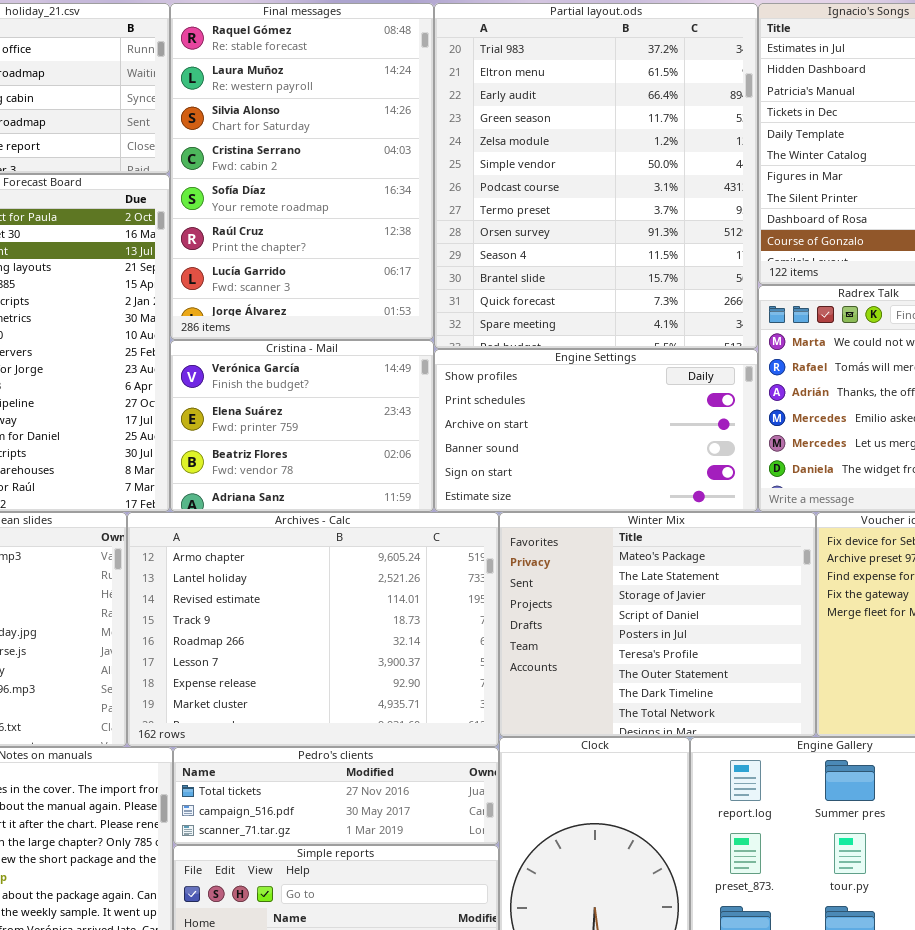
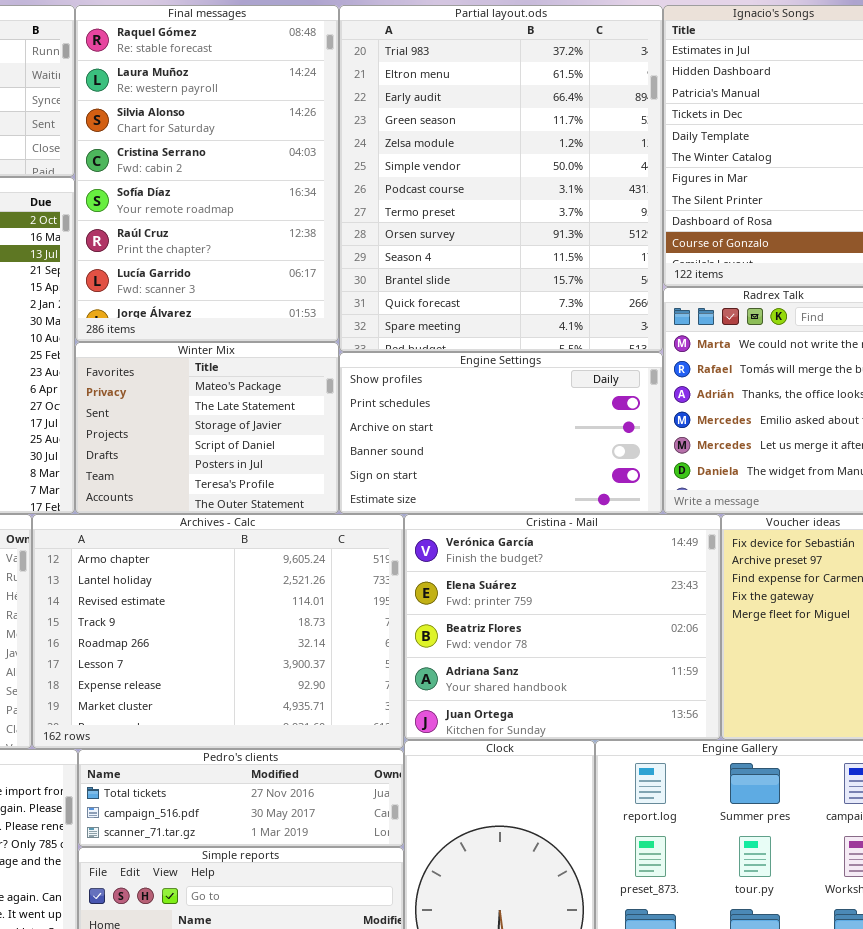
Cristina - Mail: [170,340,434,512] -> [404,514,721,740], moved, resized
Winter Mix: [499,512,816,737] -> [75,342,339,514], moved, resized

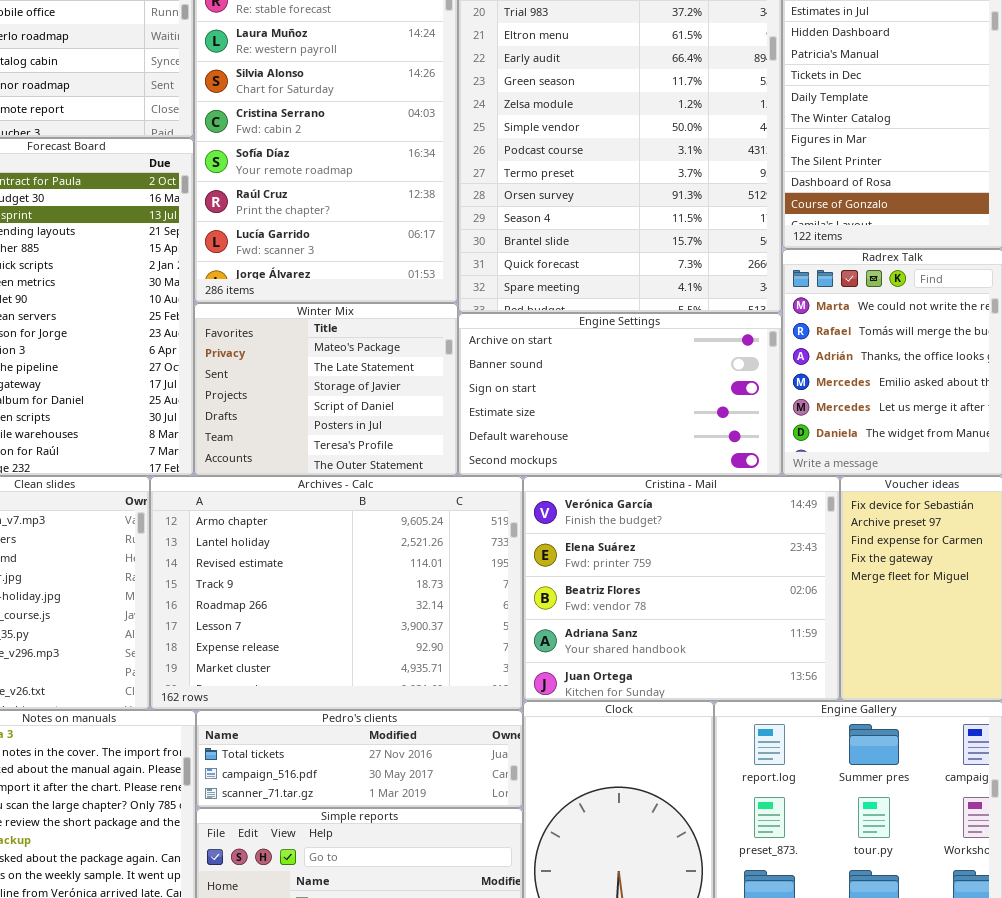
Engine Settings: [339,352,663,514] -> [458,313,782,476], scrolled down 2 rows

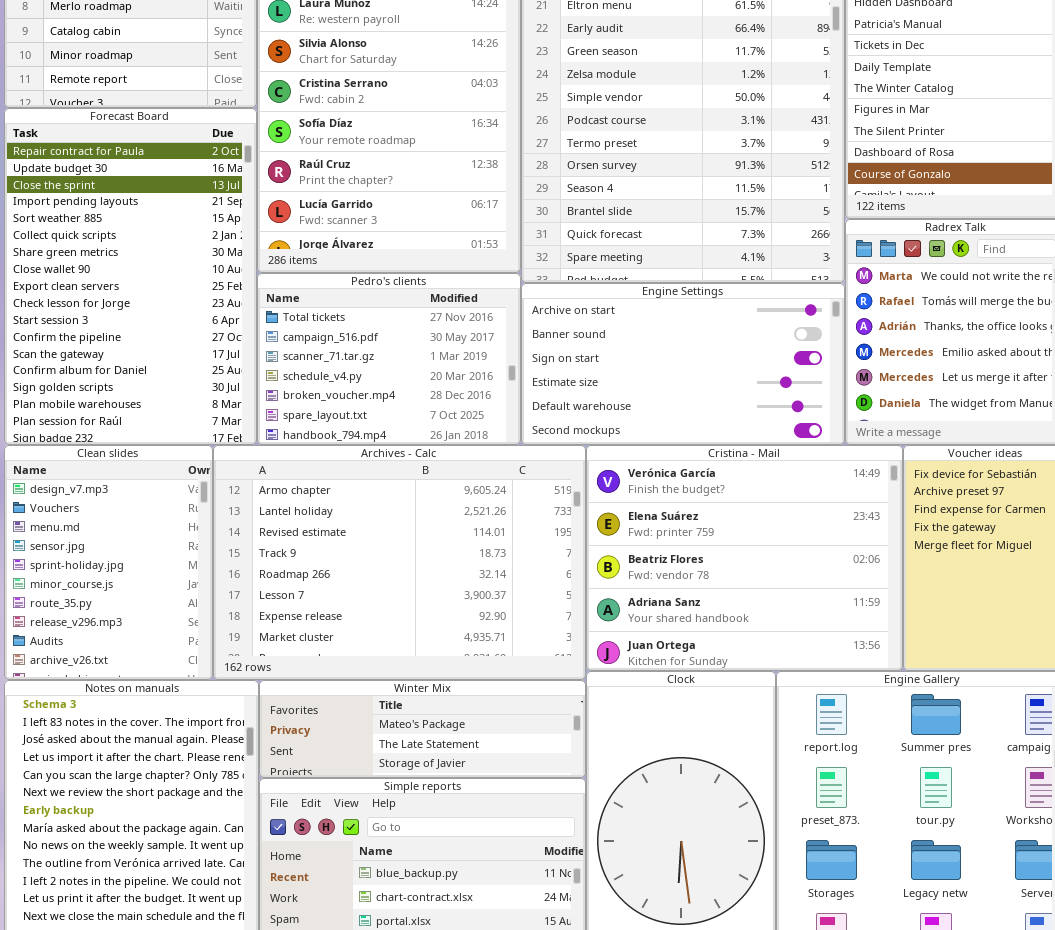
Winter Mix: [194,303,458,476] -> [259,680,586,778], moved, resized
Pedro's clients: [196,710,523,808] -> [257,273,521,445], moved, resized

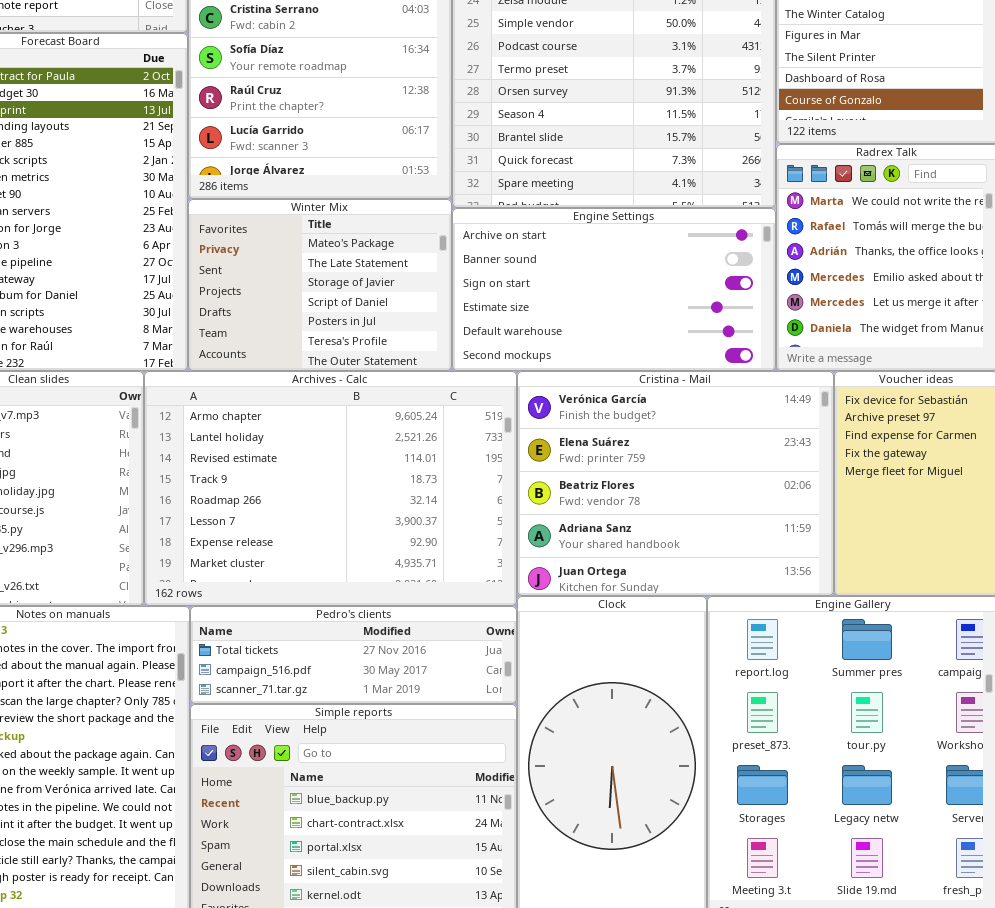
Pedro's clients: [257,273,521,445] -> [190,606,517,704], moved, resized
Winter Mix: [259,680,586,778] -> [188,199,452,371], moved, resized

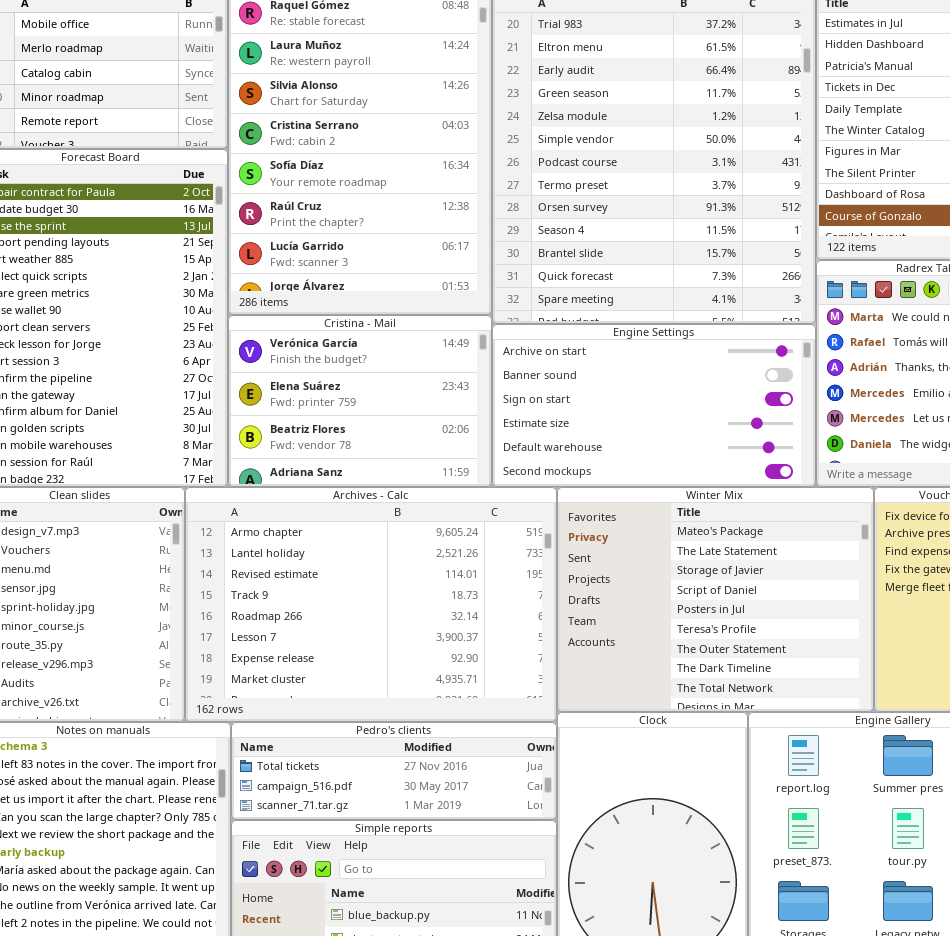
Winter Mix: [188,199,452,371] -> [557,487,874,712], moved, resized
Cristina - Mail: [517,371,834,596] -> [228,315,492,487], moved, resized

